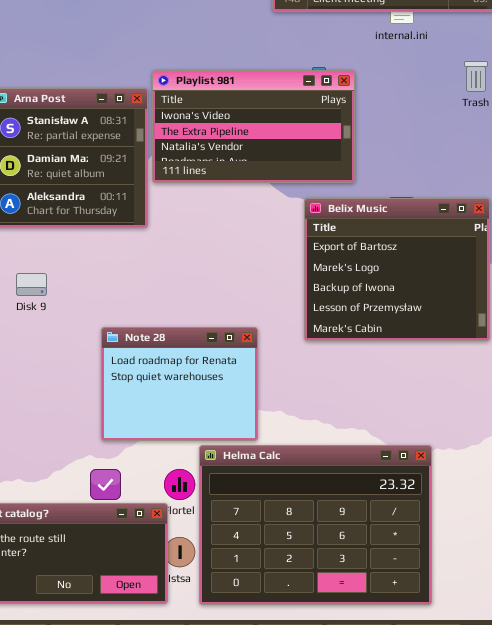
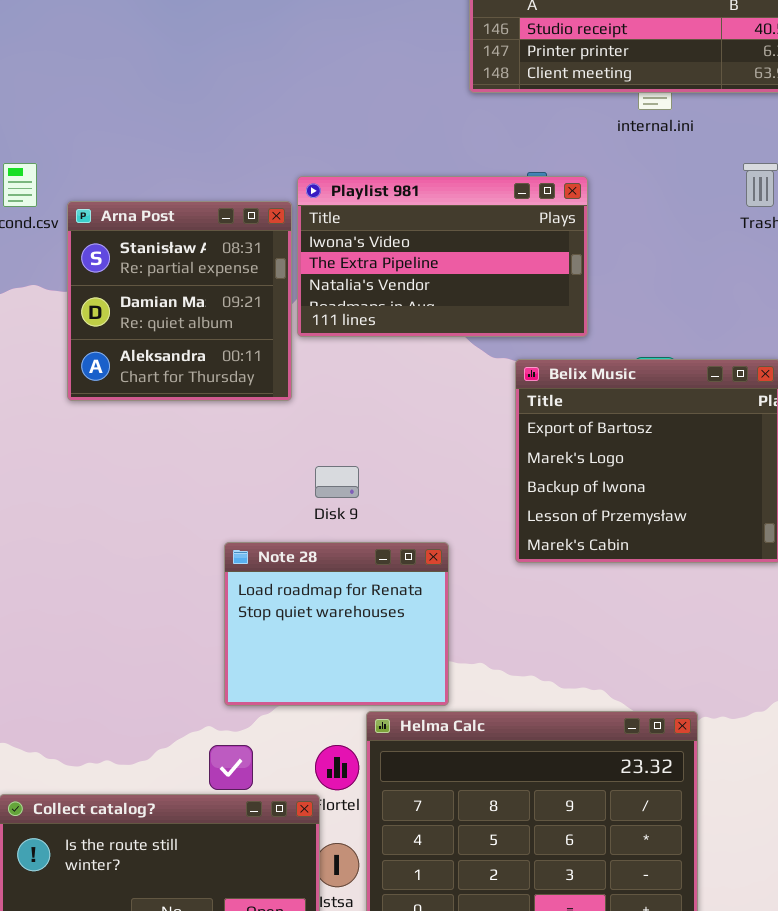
Disk 9: [16,273,47,296] -> [315,466,359,498], moved

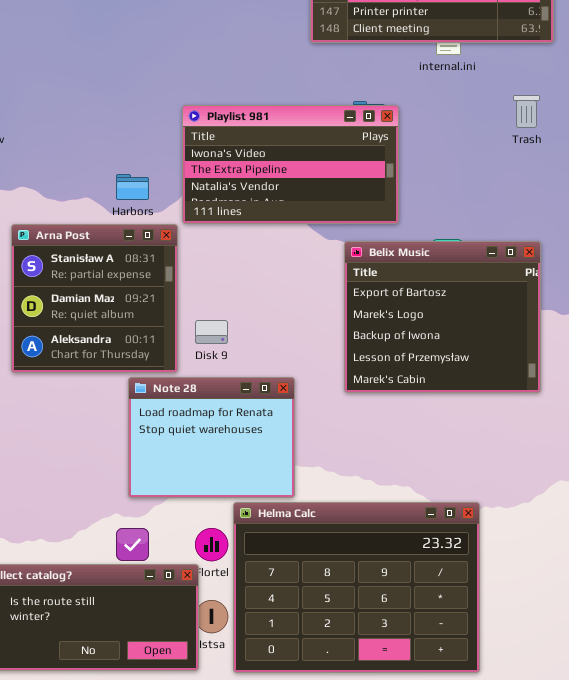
Arna Post: [67,201,292,401] -> [11,224,178,373], moved

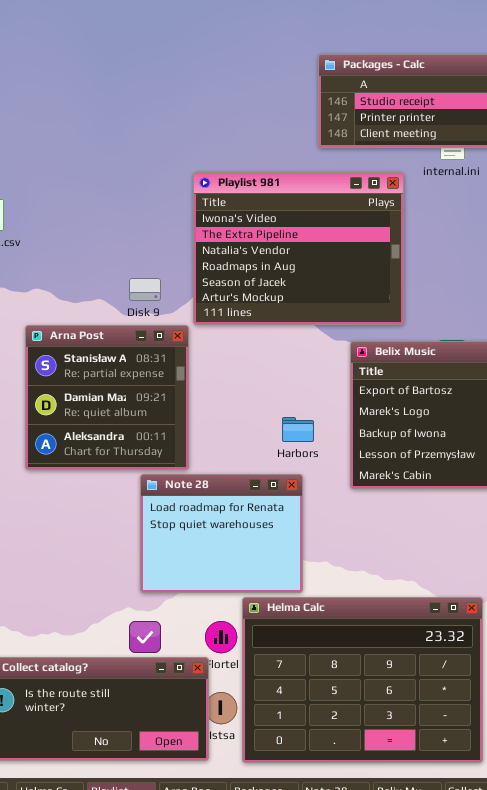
Playlist 981: [182,105,399,224] -> [193,172,404,325], resized
Harbors: [116,174,149,200] -> [282,417,314,442], moved
Disk 9: [195,320,228,344] -> [129,278,161,301], moved

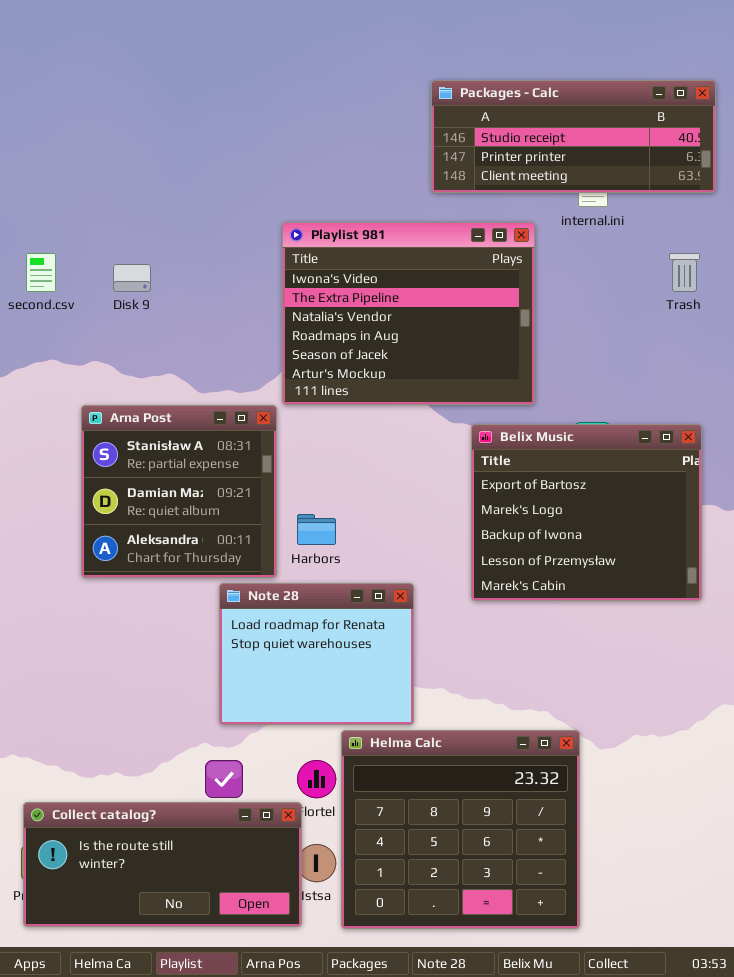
Disk 9: [129,278,161,301] -> [113,264,151,292], moved
Harbors: [282,417,314,442] -> [297,514,336,545], moved
Helma Calc: [242,597,483,763] -> [341,730,580,929], resized

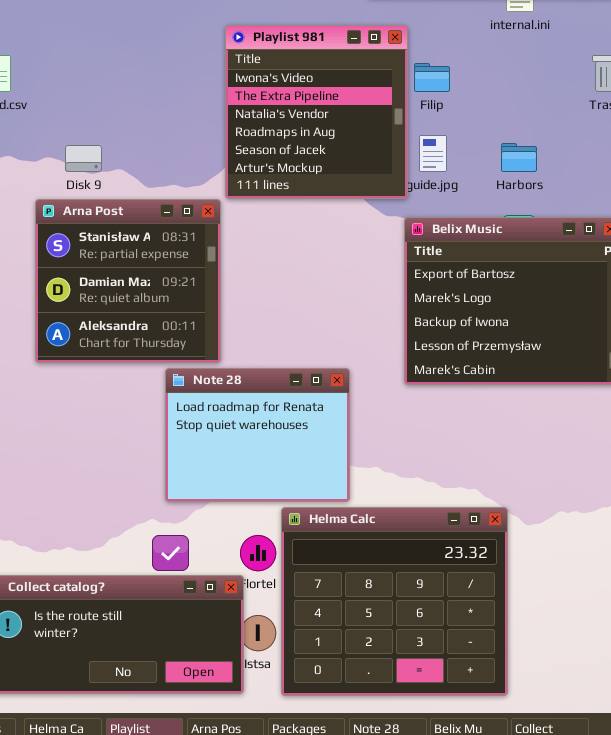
Playlist 981: [282,222,535,405] -> [225,25,408,199], resized
Disk 9: [113,264,151,292] -> [65,145,102,172], moved
Harbors: [297,514,336,545] -> [501,143,537,172], moved

